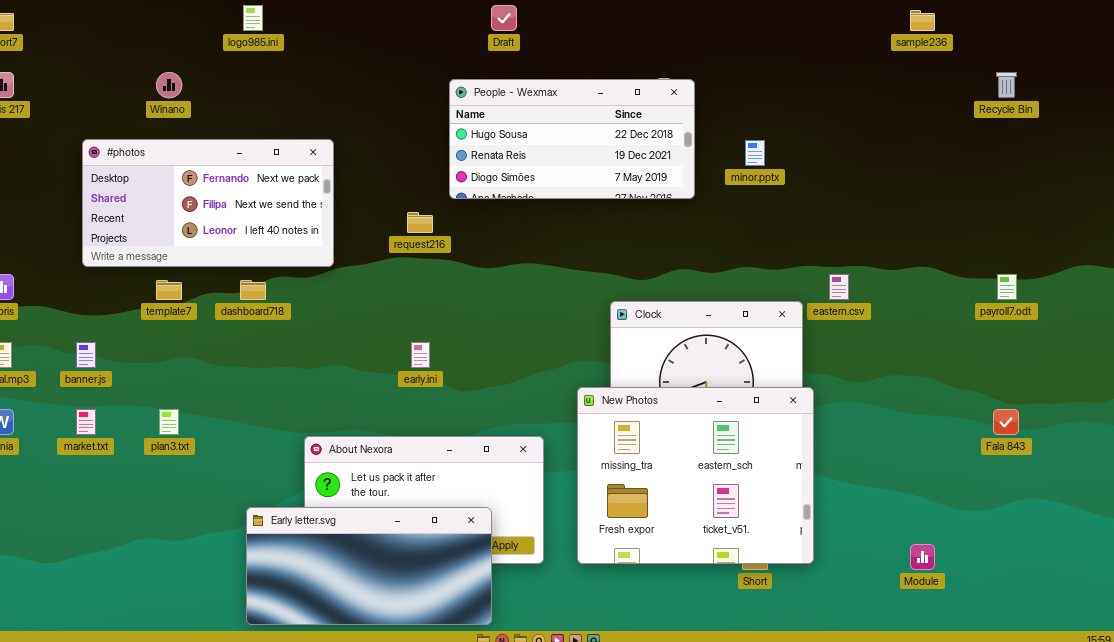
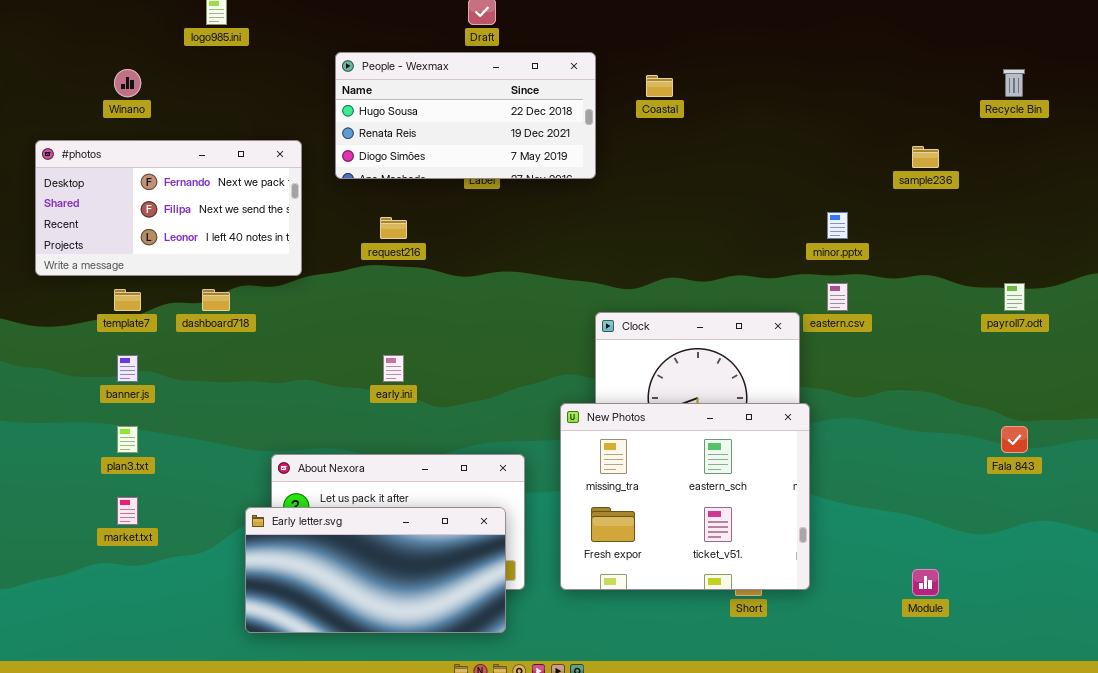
sample236: [910,10,935,31] -> [912,146,939,168], moved
People - Wexmax: [449,79,695,199] -> [335,52,596,179], moved
minor.pptx: [745,140,765,166] -> [827,212,848,239], moved
banner.js: [76,342,96,368] -> [117,355,138,382], moved
market.txt: [76,409,96,435] -> [117,497,138,525], moved
Early letter.svg: [246,507,492,625] -> [245,507,506,633], moved

